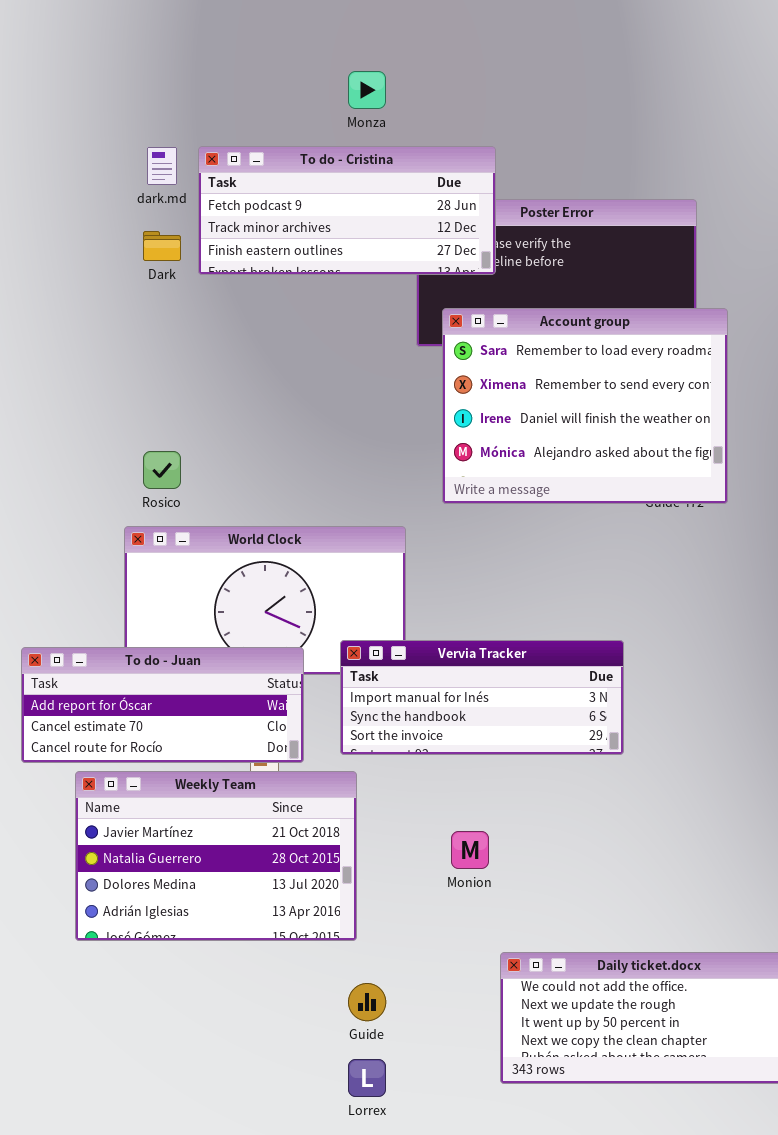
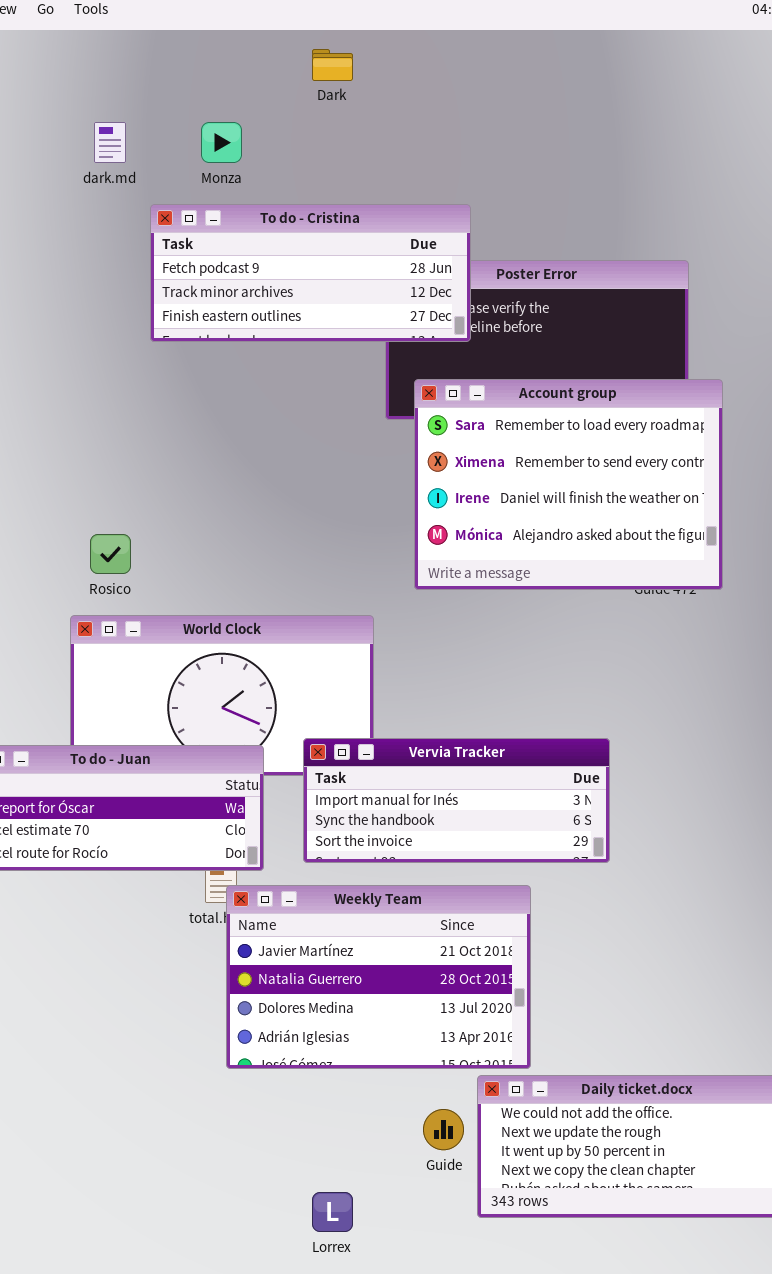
Monza: [348,71,386,109] -> [201,122,242,163], moved
dark.md: [147,147,177,185] -> [94,122,126,163], moved
Dark: [143,231,181,261] -> [312,49,353,81], moved
Weekly Team: [75,771,357,941] -> [226,885,531,1069], moved
Guide: [348,983,386,1021] -> [423,1109,464,1150], moved

